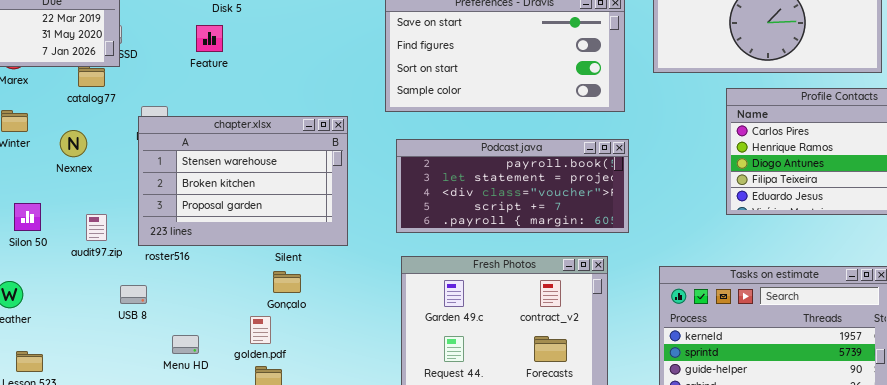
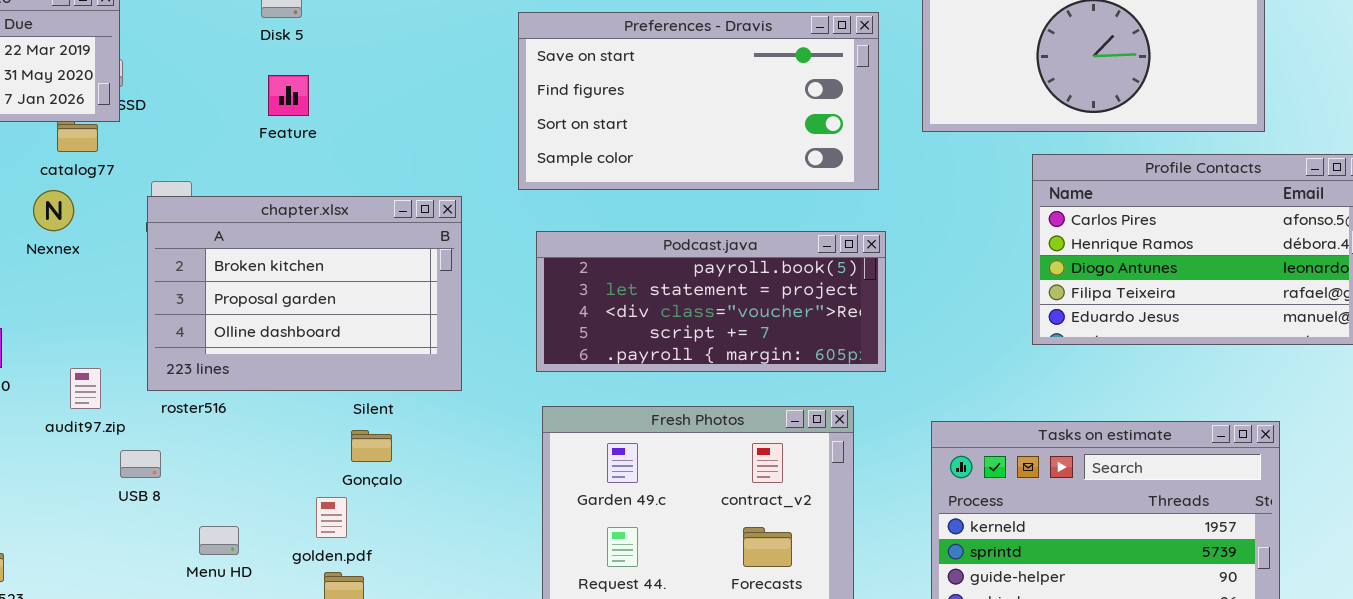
Feature: [196,25,223,52] -> [268,75,309,116], moved
chapter.xlsx: [138,116,348,246] -> [147,196,462,391], scrolled down 1 row
Nexnex: [60,130,87,157] -> [33,190,74,231], moved
audit97.zip: [86,214,107,241] -> [70,368,101,409], moved

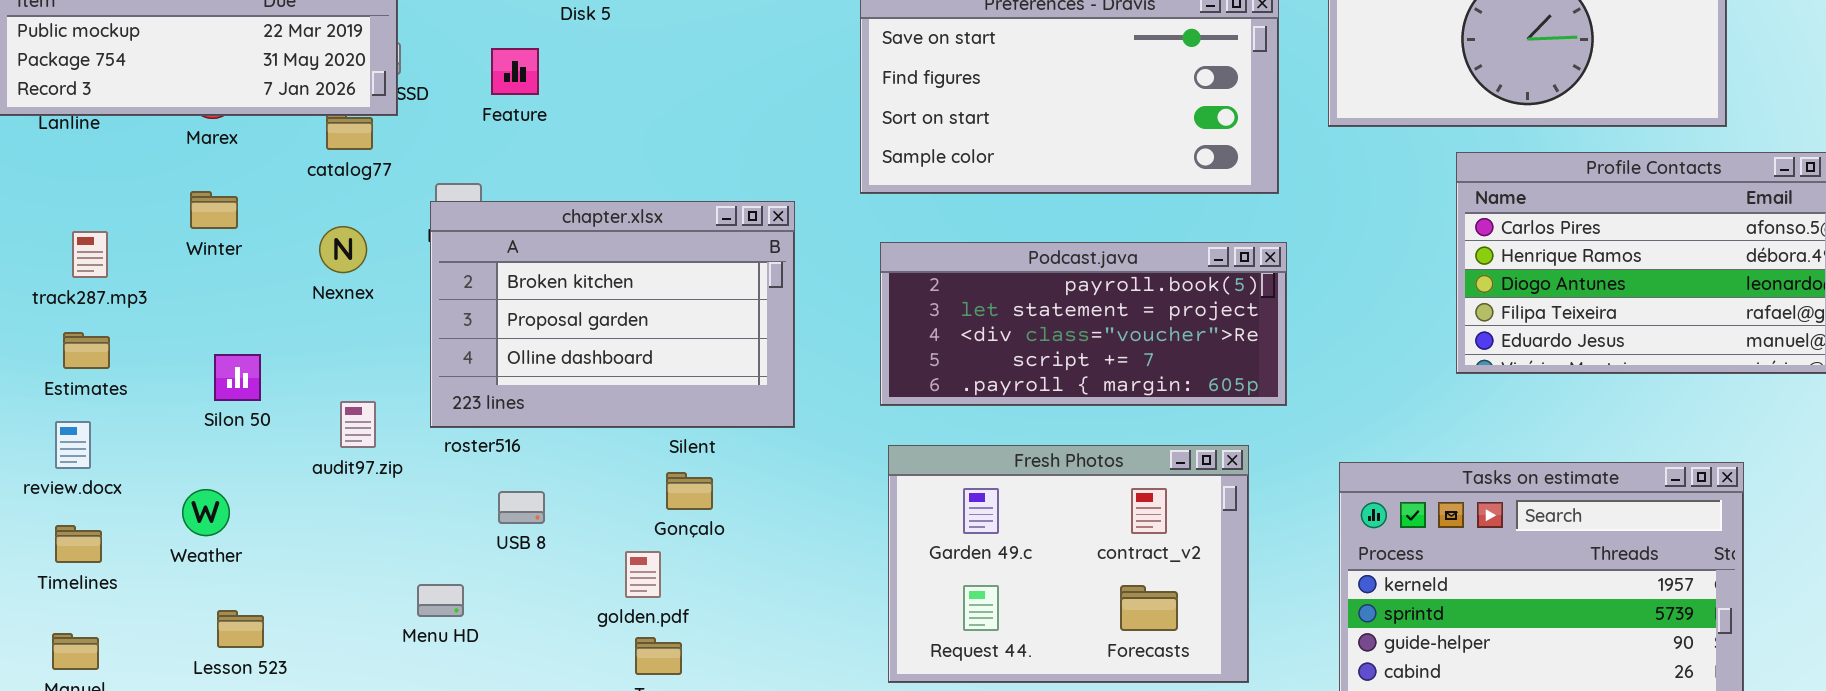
Feature: [268,75,309,116] -> [491,48,539,95], moved
Nexnex: [33,190,74,231] -> [319,226,367,273], moved
USB 8: [120,450,161,478] -> [498,491,545,524], moved
Menu HD: [199,526,239,555] -> [417,584,464,617], moved

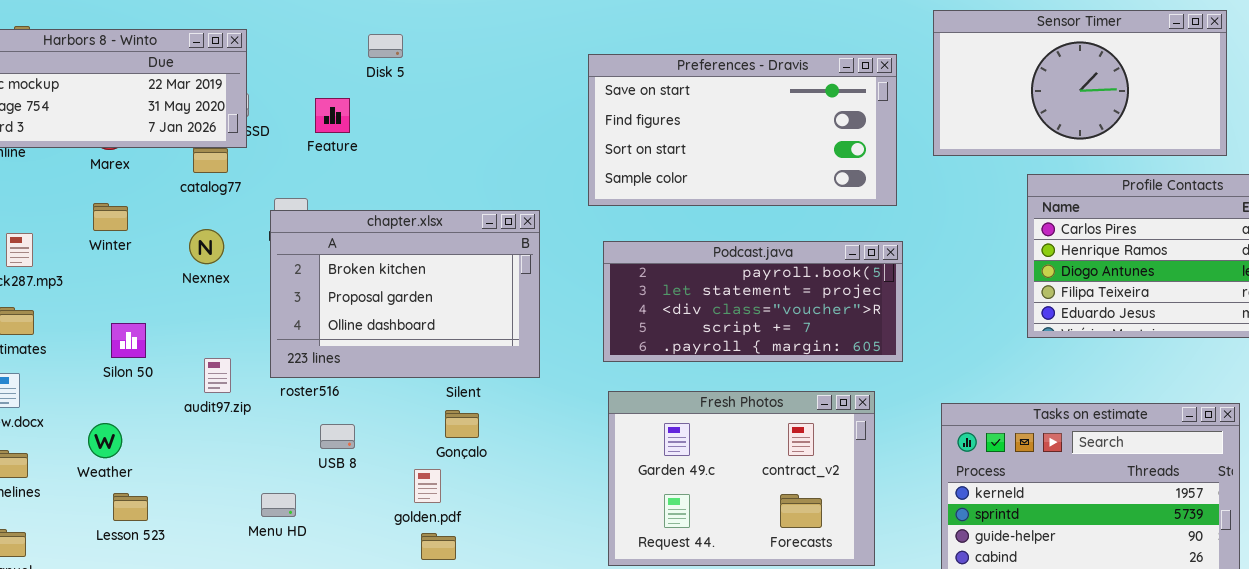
Lesson 523: [217,610,264,648] -> [113,493,148,521], moved

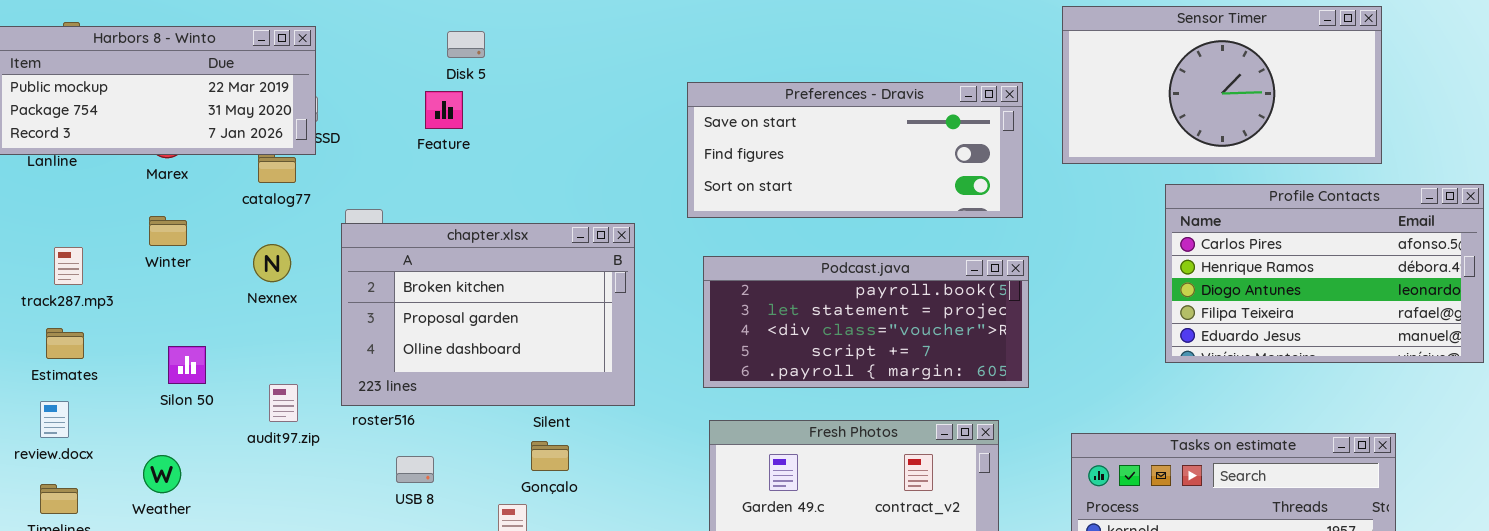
Preferences - Dravis: [588,54,897,206] -> [687,82,1023,218], resized
Feature: [315,98,350,133] -> [425,91,463,129], moved

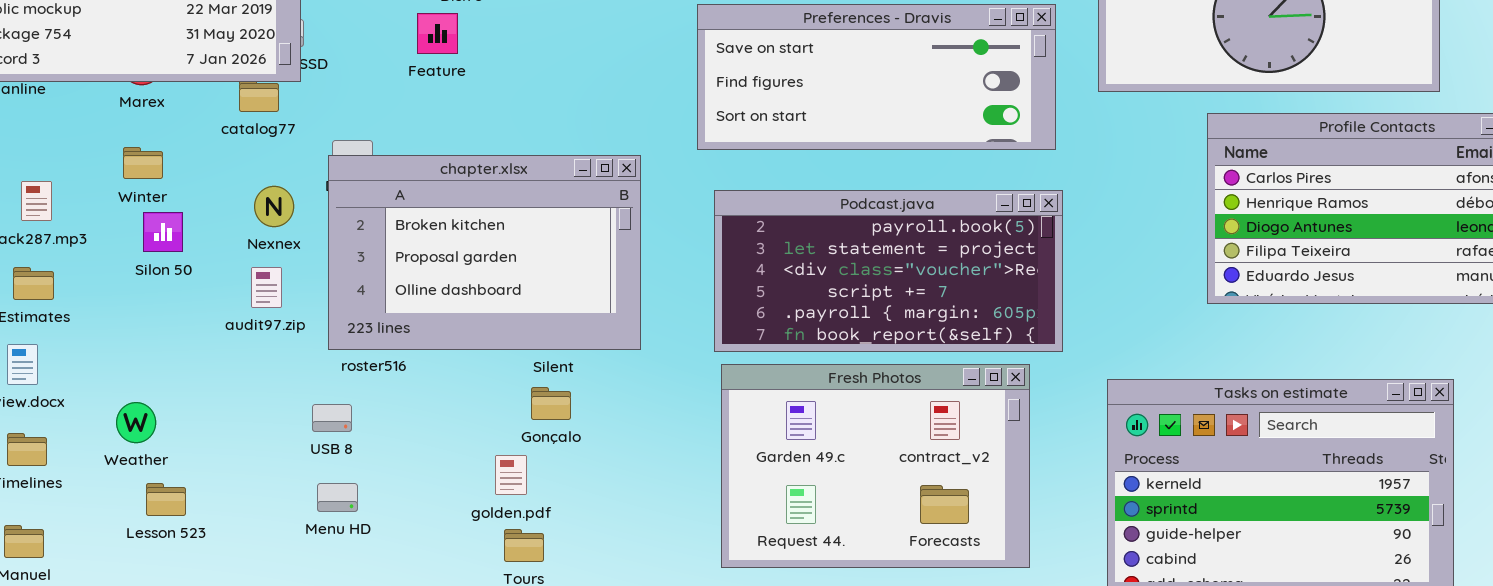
Nexnex: [253,244,291,282] -> [254,186,294,227], moved
Podcast.java: [703,256,1029,388] -> [714,190,1063,352], resized
Silon 50: [168,346,206,384] -> [143,212,183,252], moved
audit97.zip: [269,384,298,422] -> [251,267,282,308], moved
USB 8: [396,456,434,483] -> [312,404,352,432], moved

